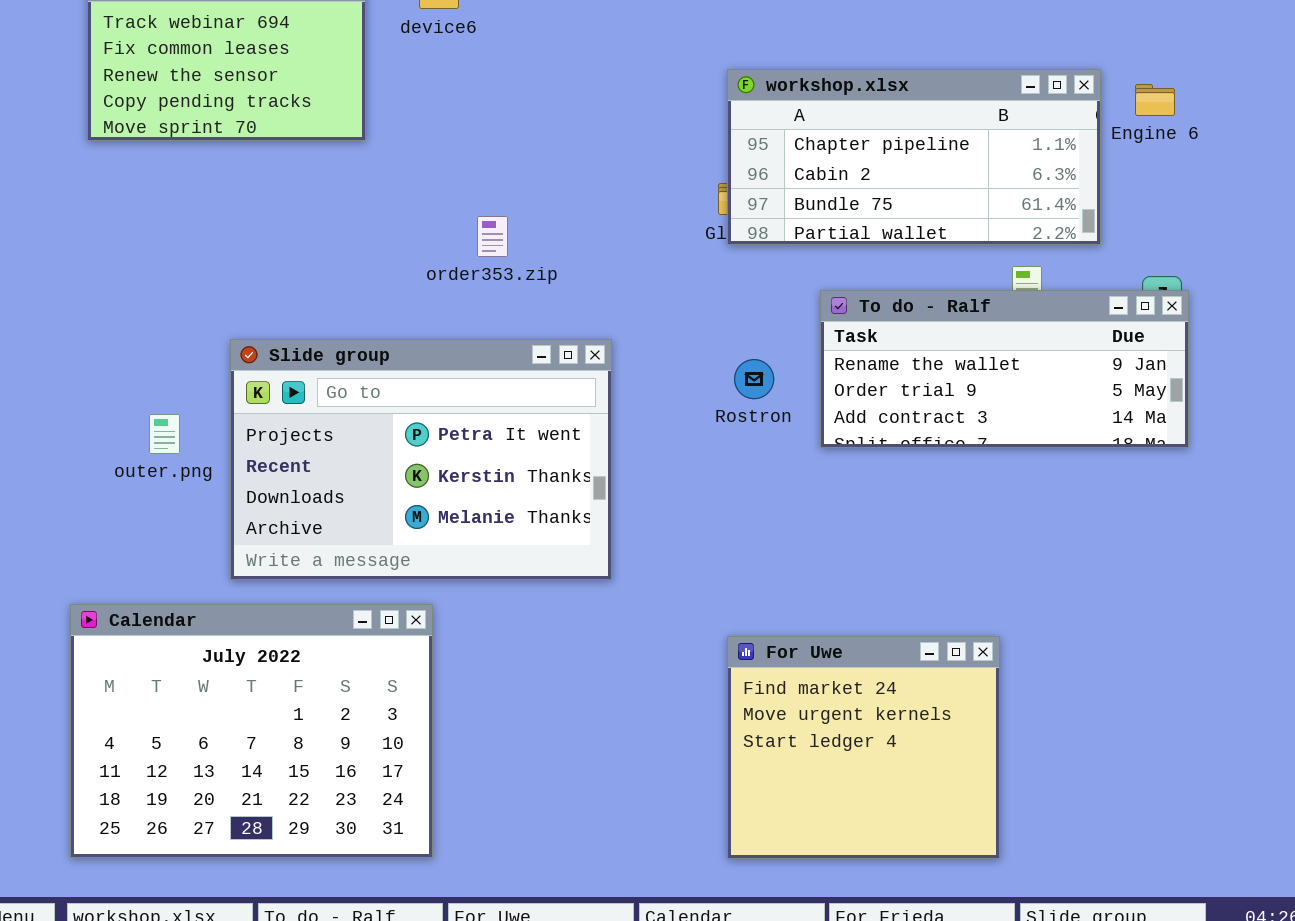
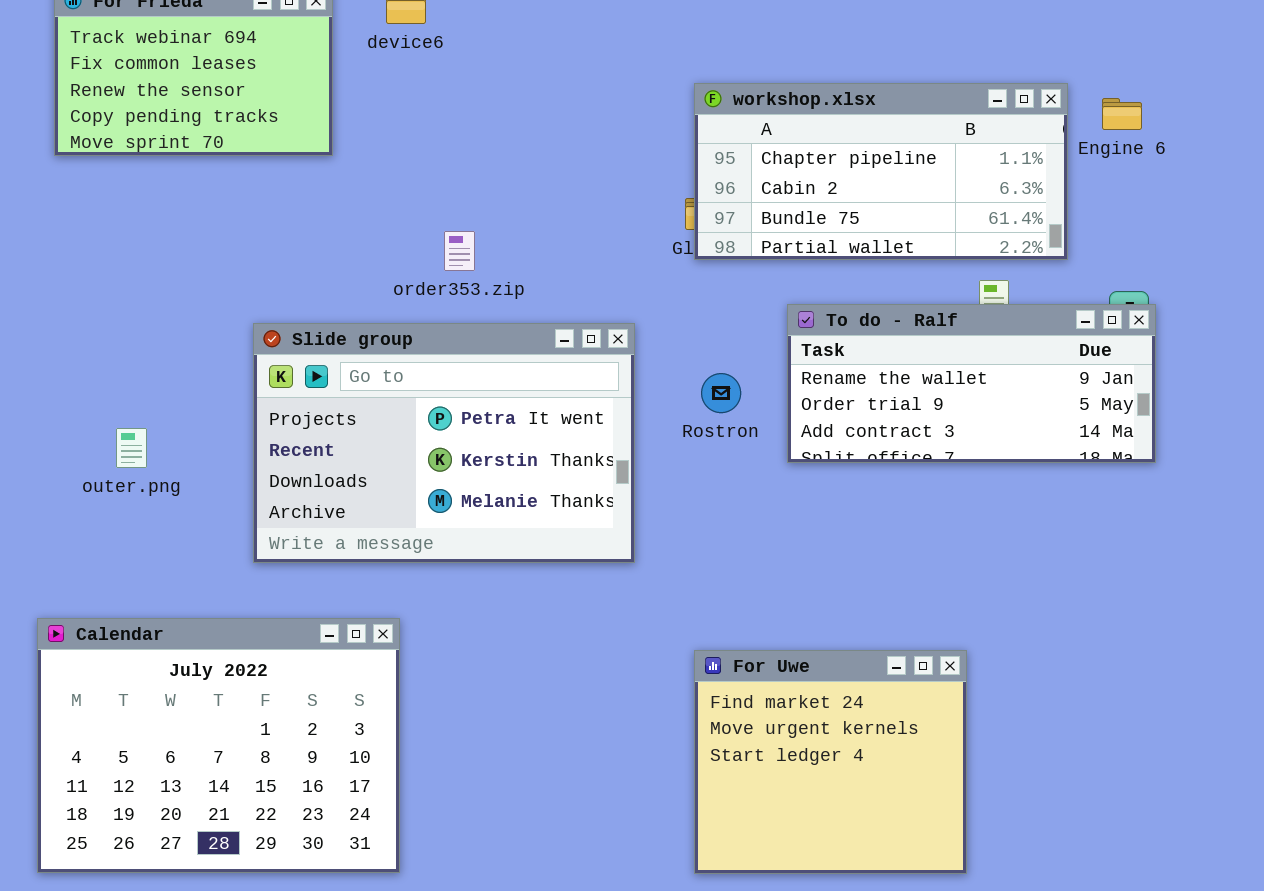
Slide group: [230,339,612,580] -> [253,323,635,563], moved

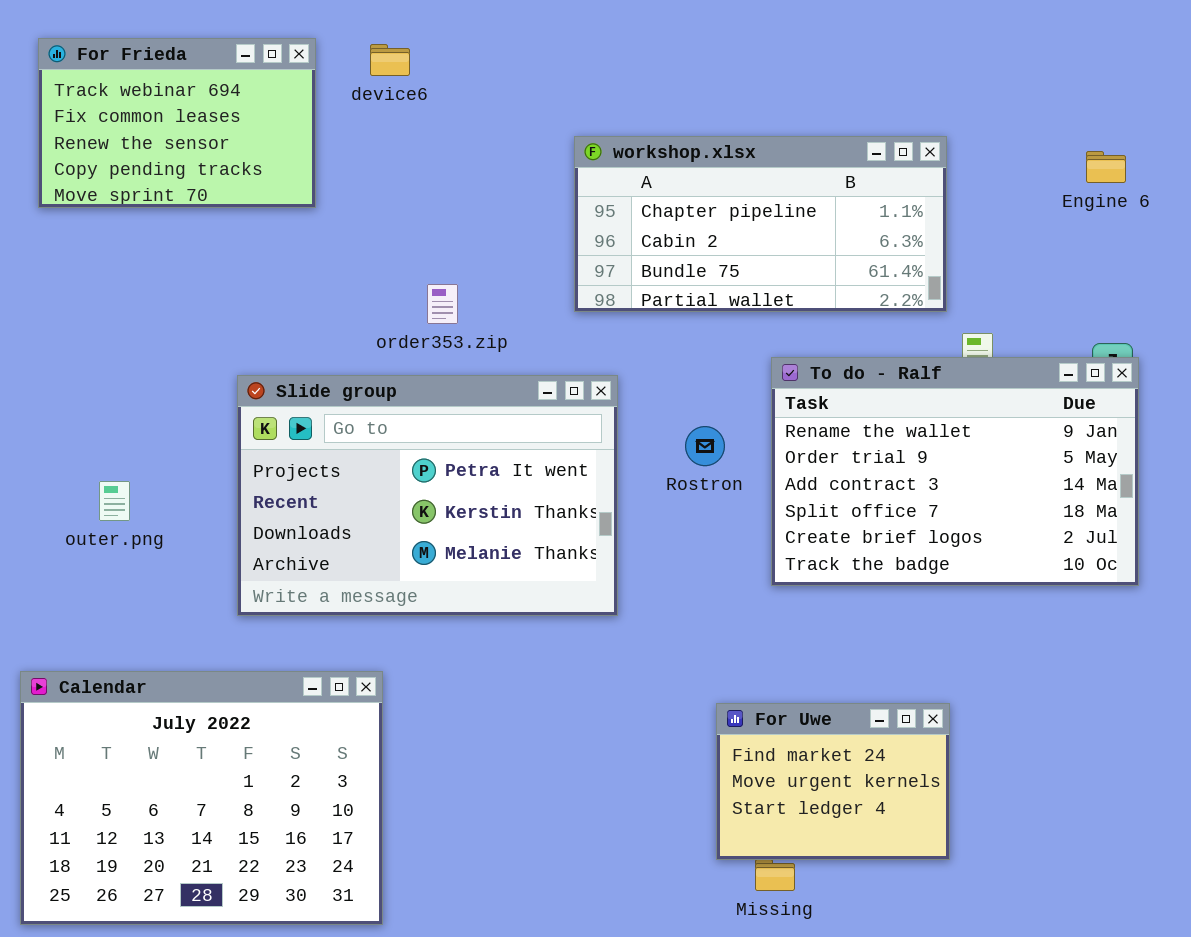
workshop.xlsx: [694,83,1068,260] -> [574,136,947,312], moved
To do - Ralf: [787,304,1156,463] -> [771,357,1139,586], resized
For Uwe: [694,650,967,874] -> [716,703,950,860], resized

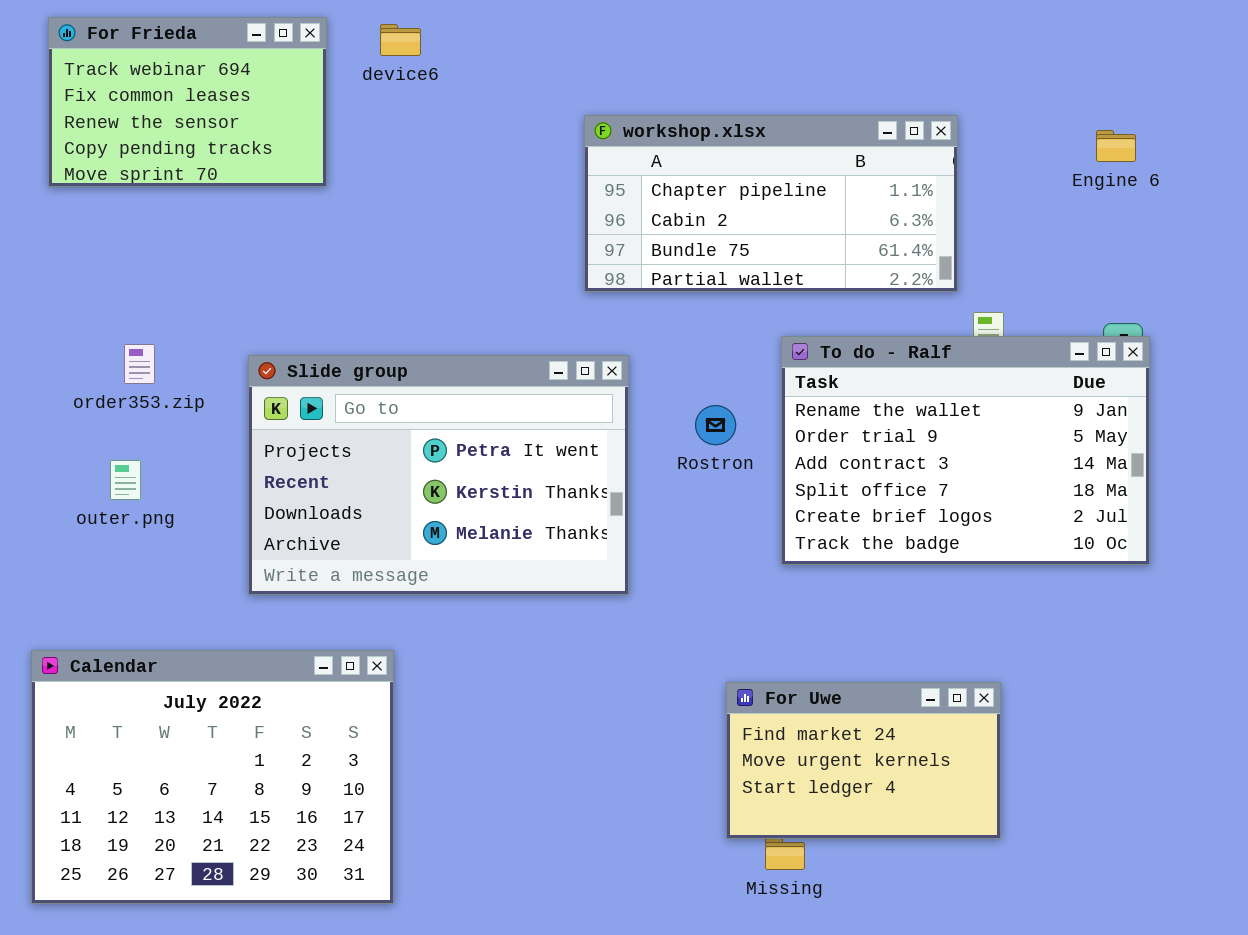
order353.zip: [427,284,458,324] -> [124,344,155,384], moved
For Uwe: [716,703,950,860] -> [726,682,1001,839], resized

